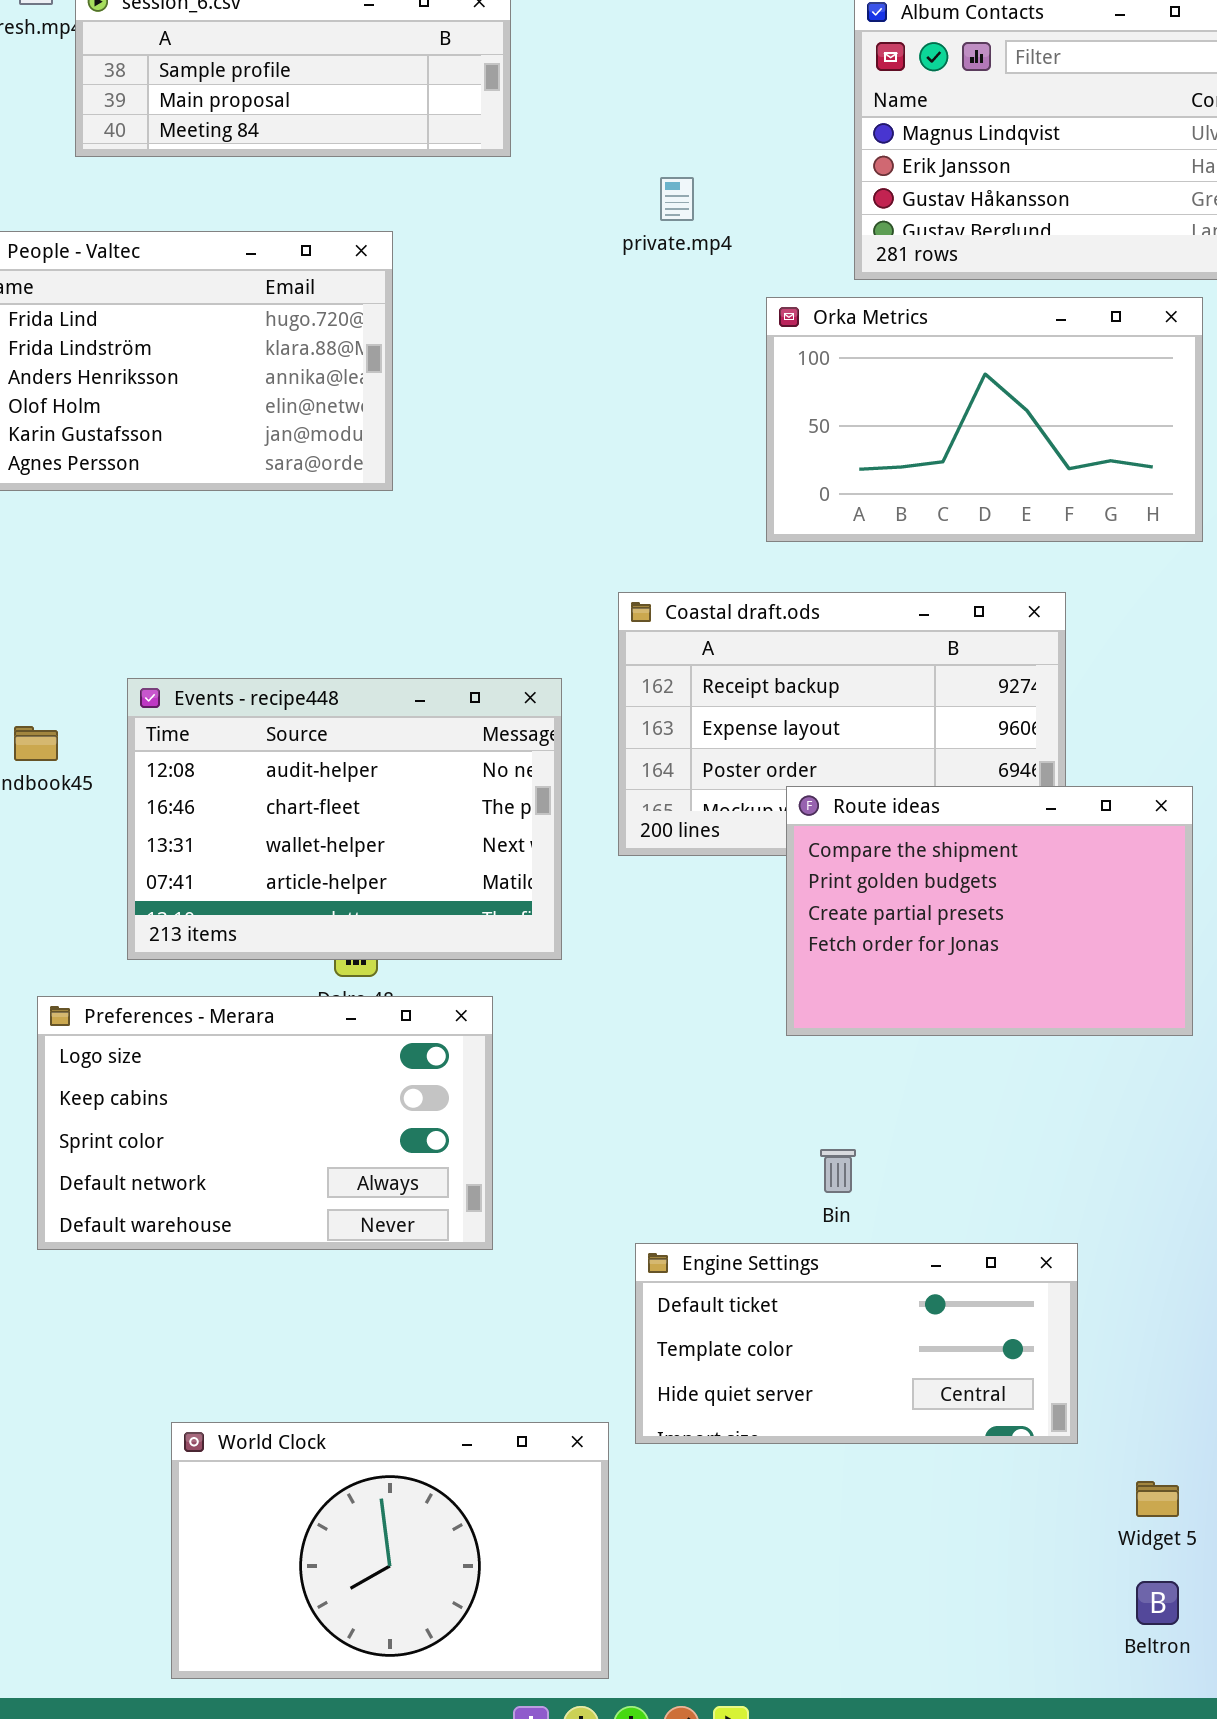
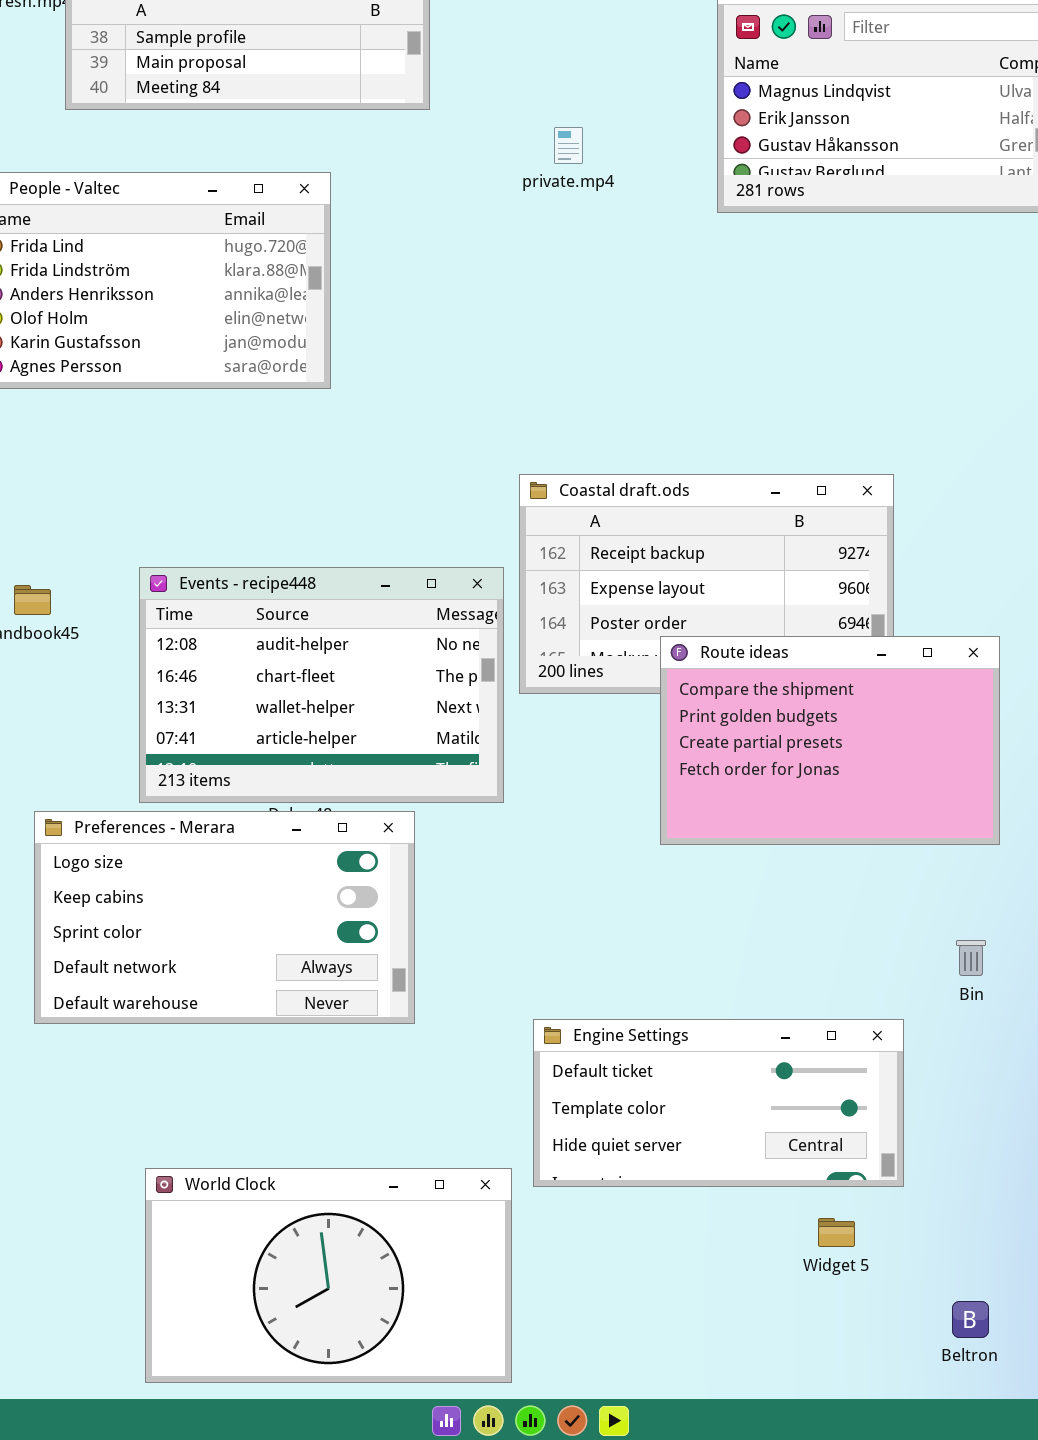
Orka Metrics: [766,297,1203,542] -> none, closed
Events - recipe448: [127,678,562,960] -> [139,567,504,803], moved
Bin: [820,1149,856,1193] -> [956,940,986,976], moved
Widget 5: [1136,1481,1179,1517] -> [818,1218,855,1247], moved

